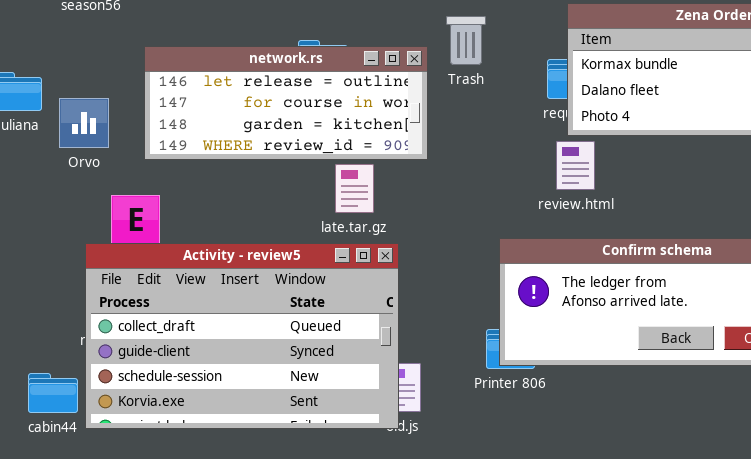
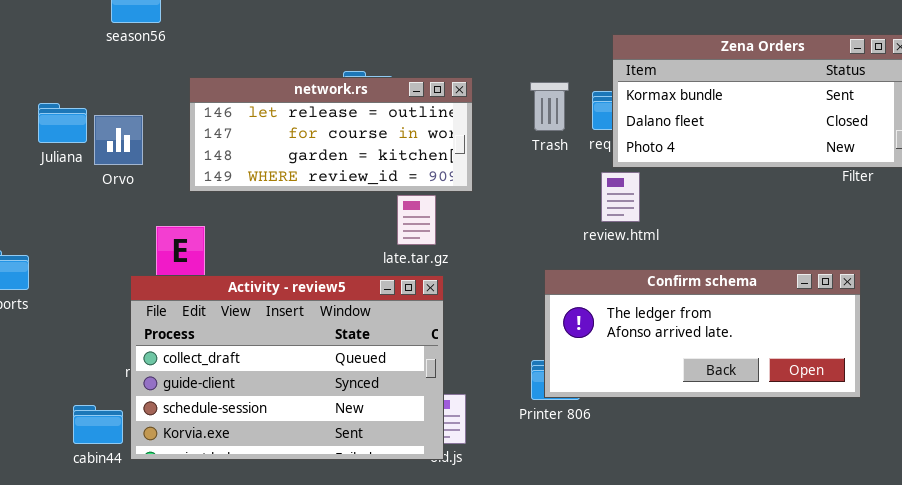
Trash: [446,16,486,65] -> [530,82,569,131], moved
Orvo: [59,98,109,148] -> [94,115,143,165], moved
late.tar.gz: [335,164,374,213] -> [397,195,436,245], moved

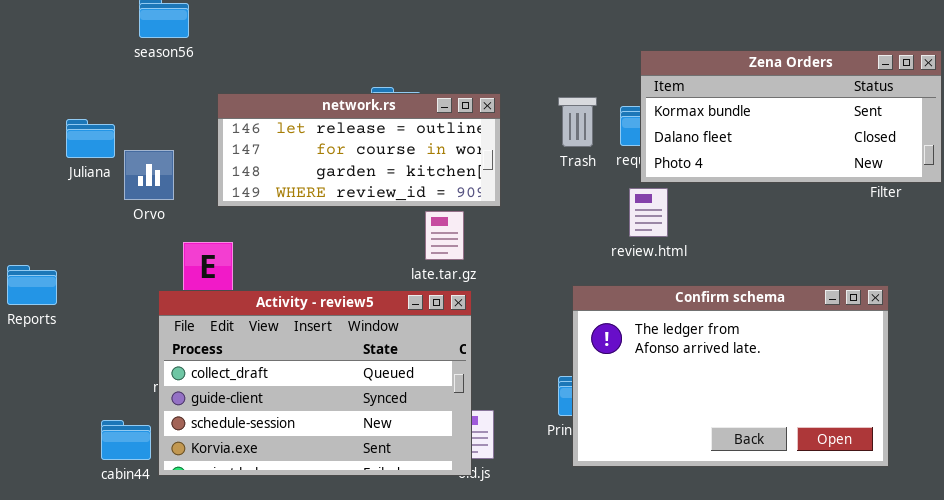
Orvo: [94,115,143,165] -> [124,150,174,200], moved
Confirm schema: [544,269,861,398] -> [572,285,889,467], resized

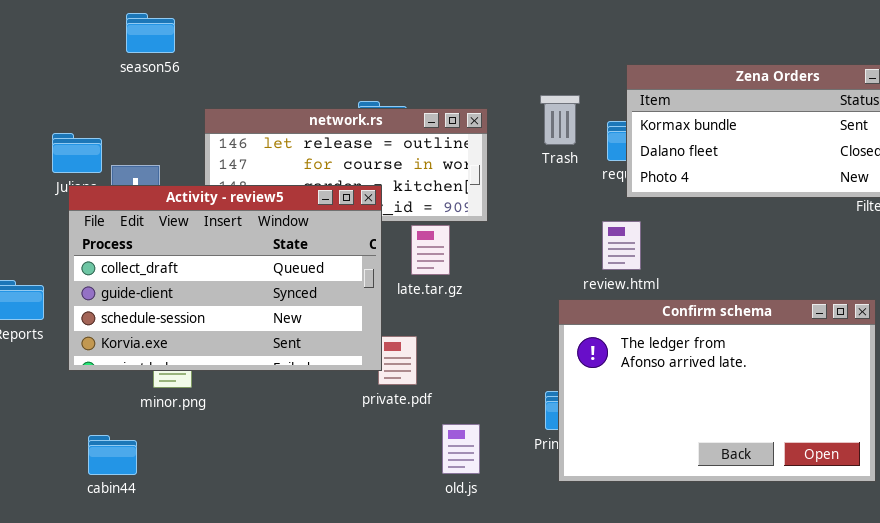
Trash: [558,97,597,147] -> [540,95,580,145], moved
review.html: [629,188,668,237] -> [602,221,641,270], moved
Activity - review5: [158,290,472,476] -> [68,185,382,371], moved

